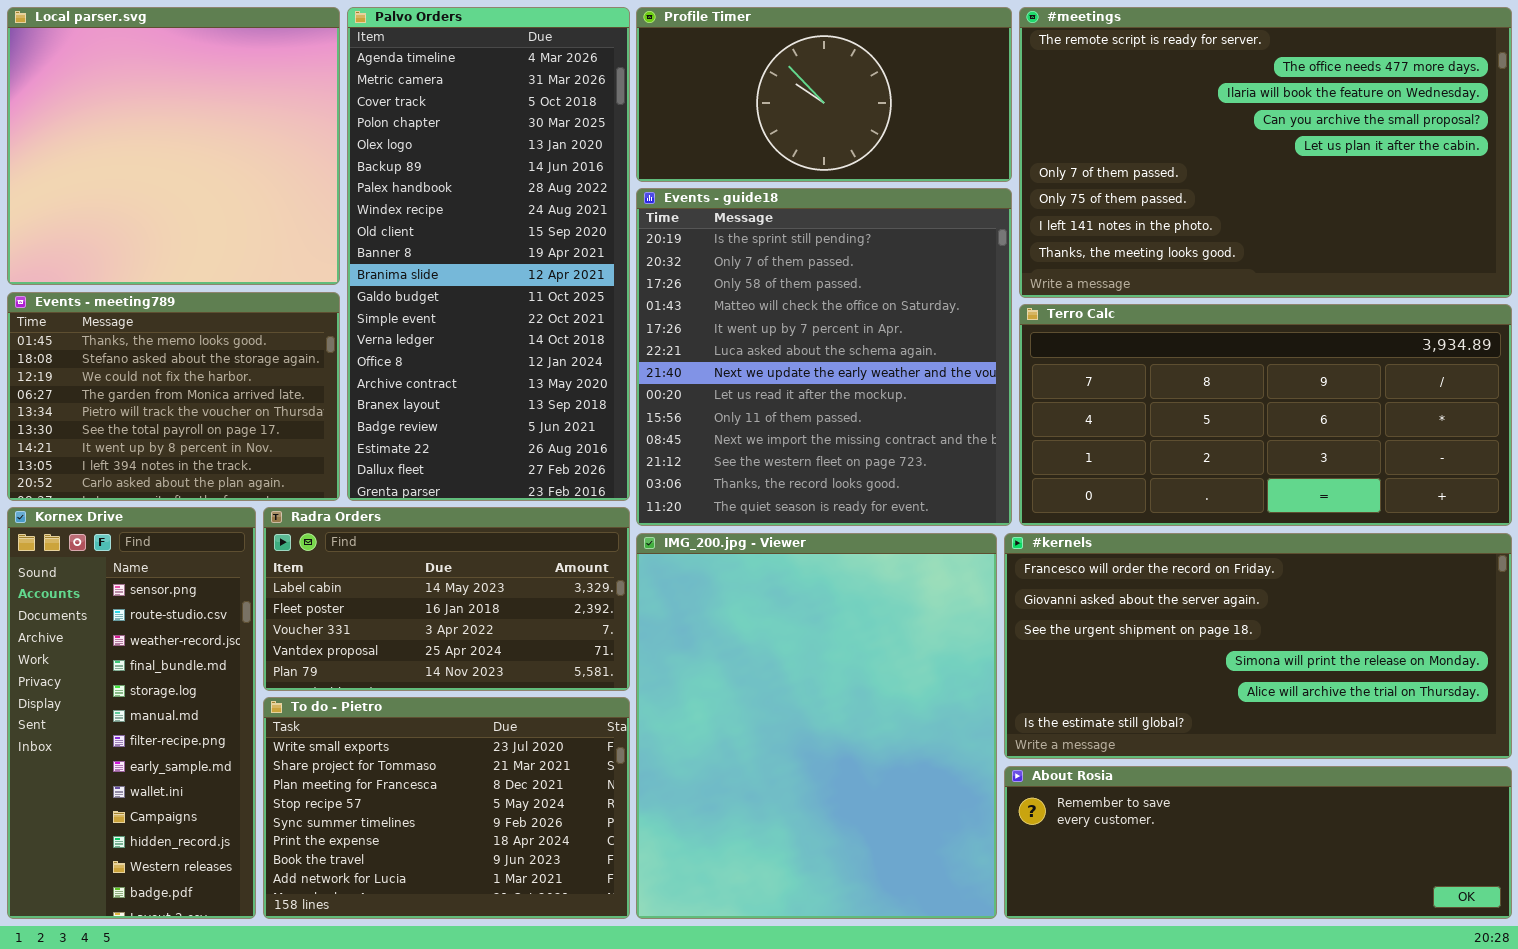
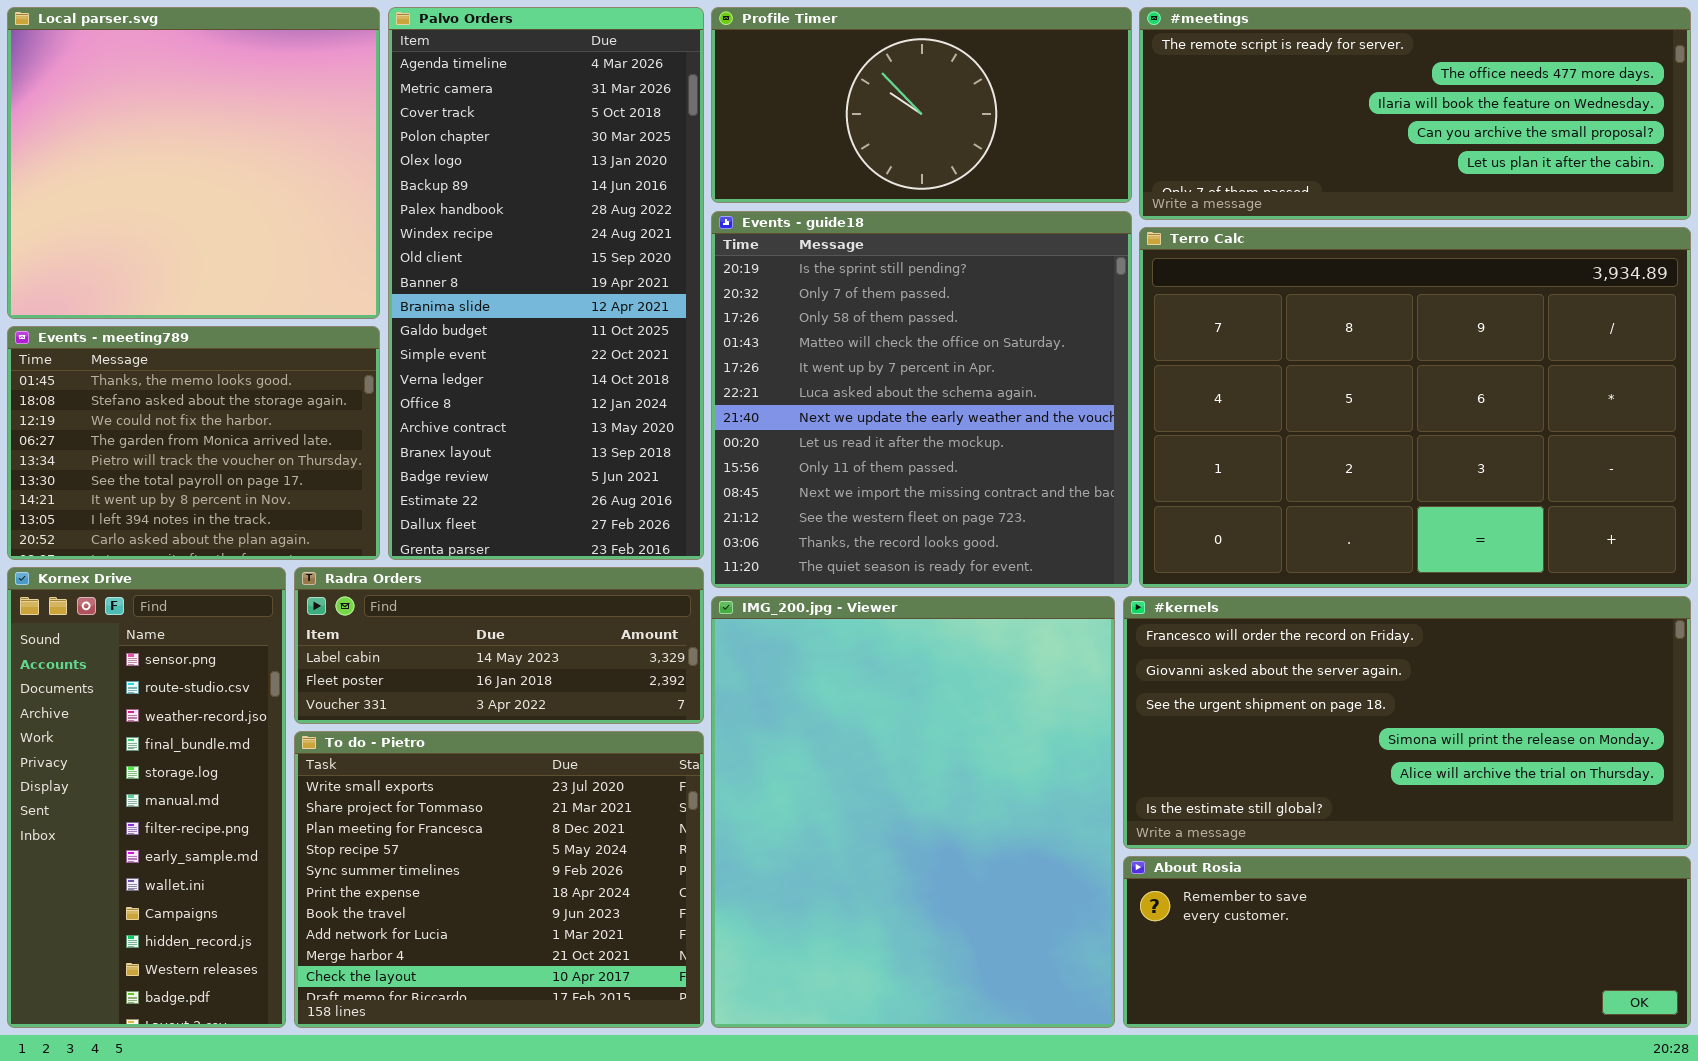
#meetings: [1019,7,1512,298] -> [1139,7,1691,220], resized
Terro Calc: [1019,304,1512,526] -> [1139,227,1691,588], resized
Radra Orders: [263,507,630,691] -> [294,567,704,724], resized
To do - Pietro: [263,697,630,919] -> [294,731,704,1028], resized

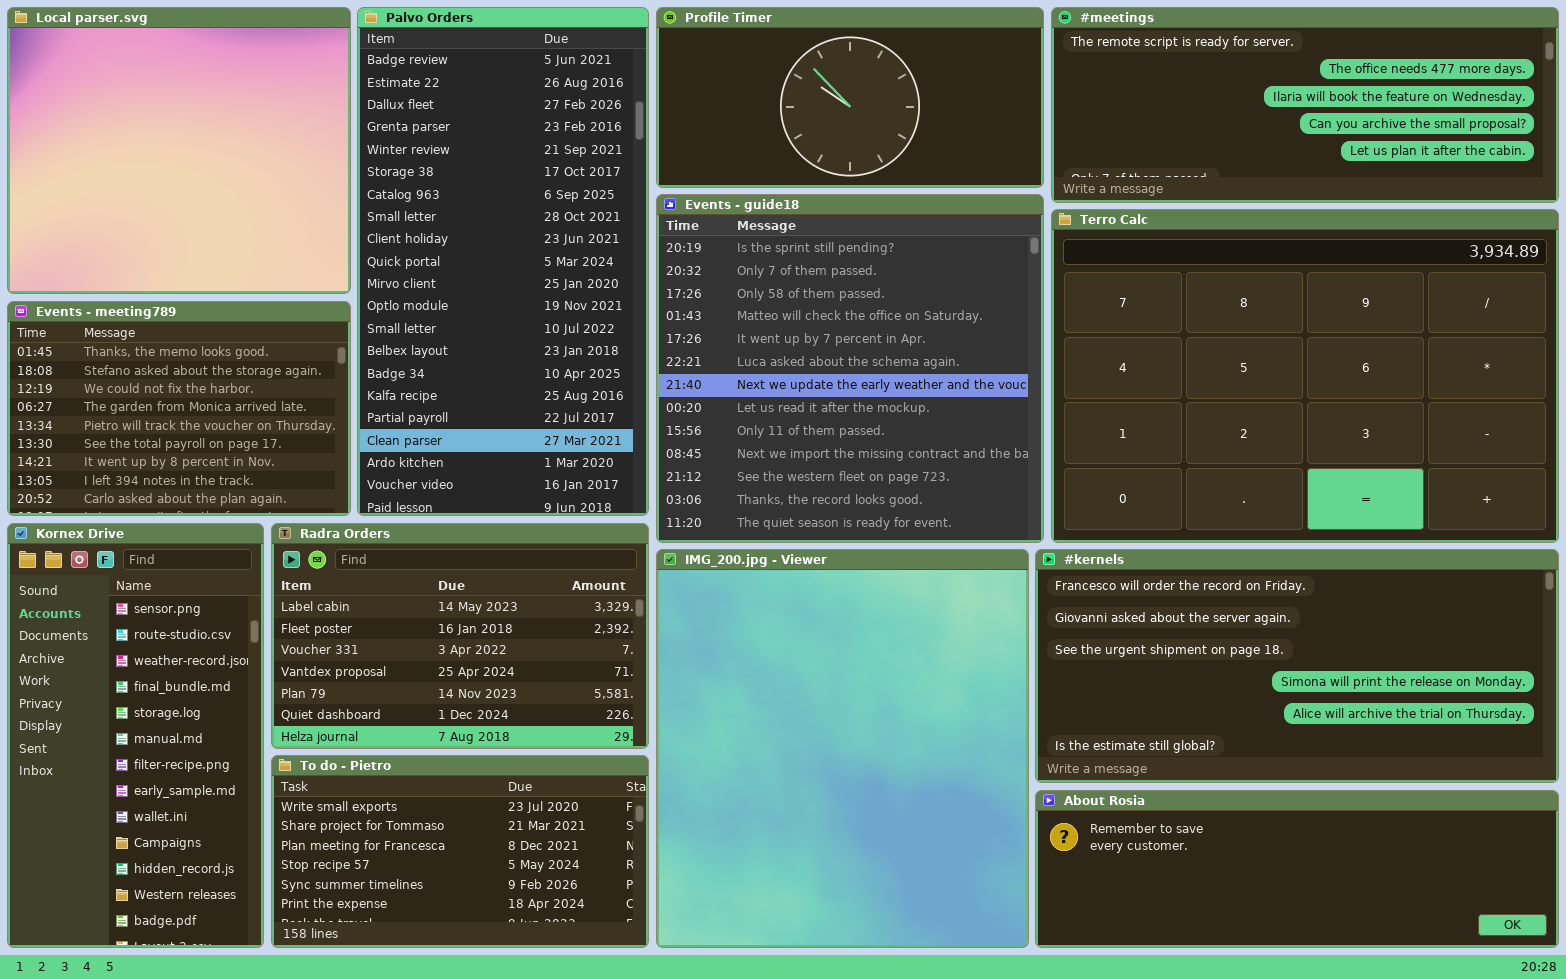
Palvo Orders: [388,7,704,560] -> [357,7,649,516], scrolled down 17 rows
Radra Orders: [294,567,704,724] -> [271,523,649,749], resized
To do - Pietro: [294,731,704,1028] -> [271,755,649,948], resized

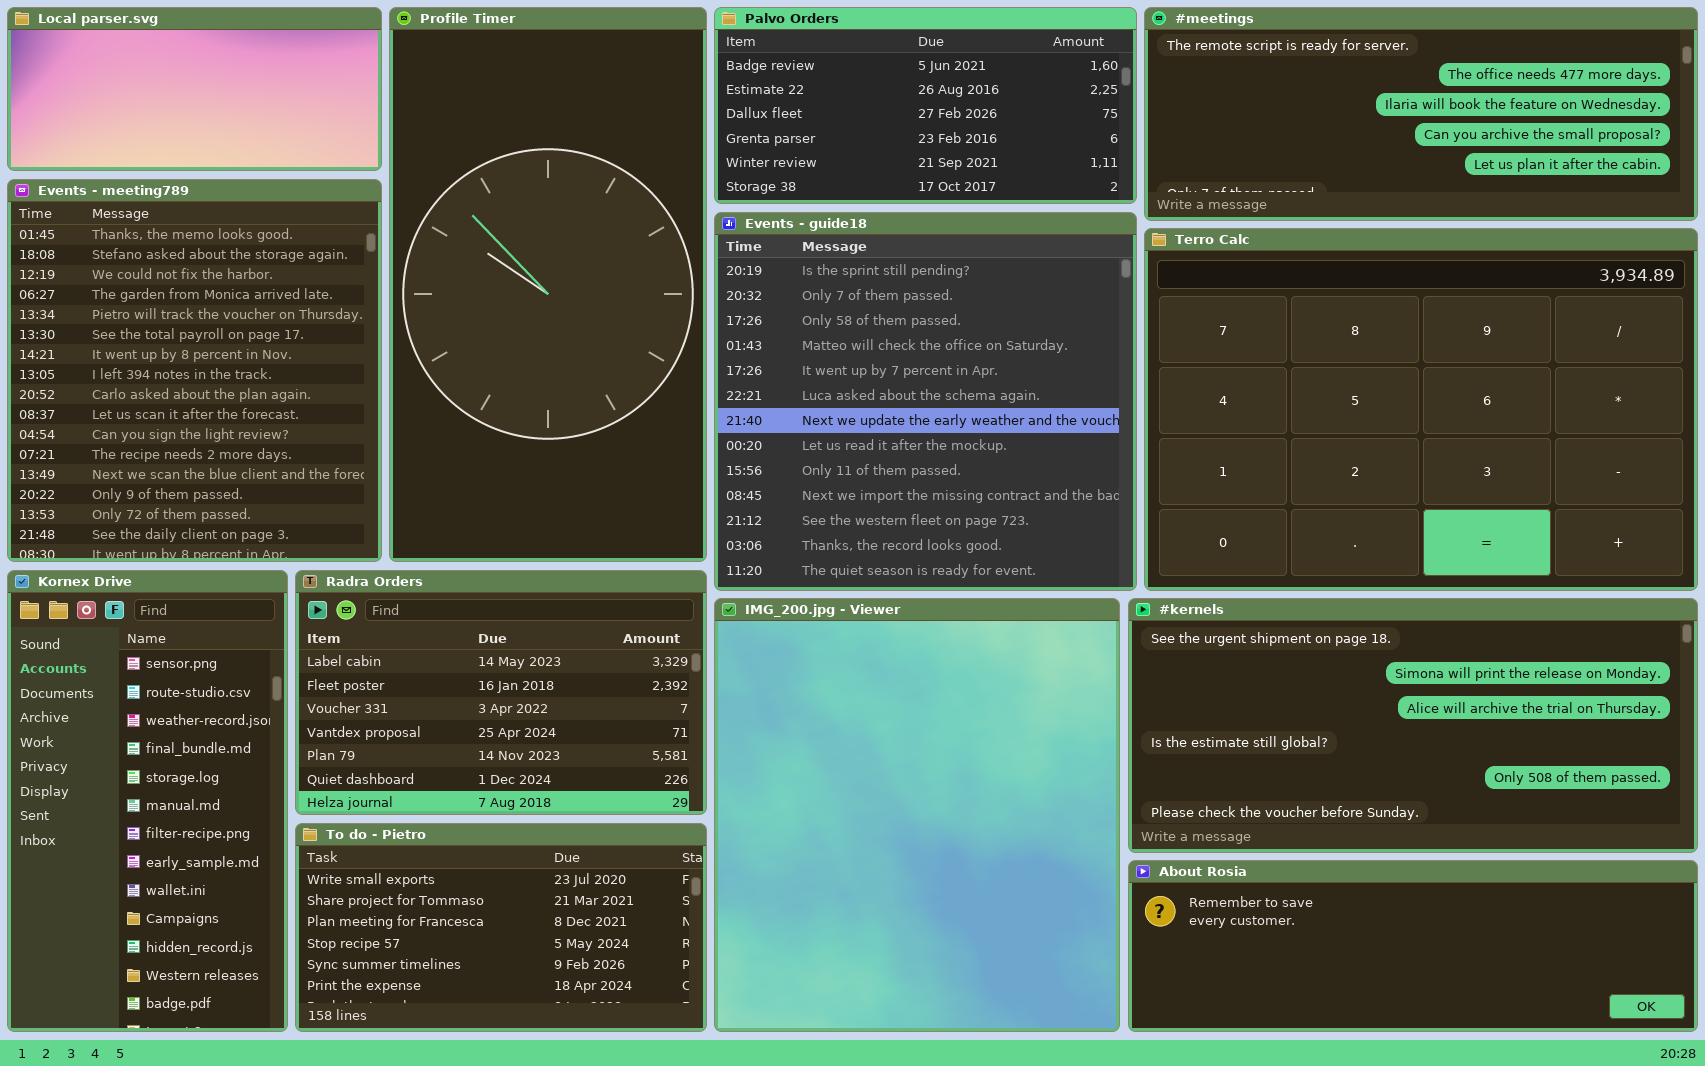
Local parser.svg: [7,7,351,294] -> [7,7,382,171], resized
Palvo Orders: [357,7,649,516] -> [714,7,1137,204], moved, resized
Profile Timer: [656,7,1044,188] -> [389,7,707,562], moved, resized
Events - meeting789: [7,301,351,516] -> [7,179,382,562], resized
#kernels: [1035,549,1559,783] -> [1128,598,1698,853], scrolled down 2 rows

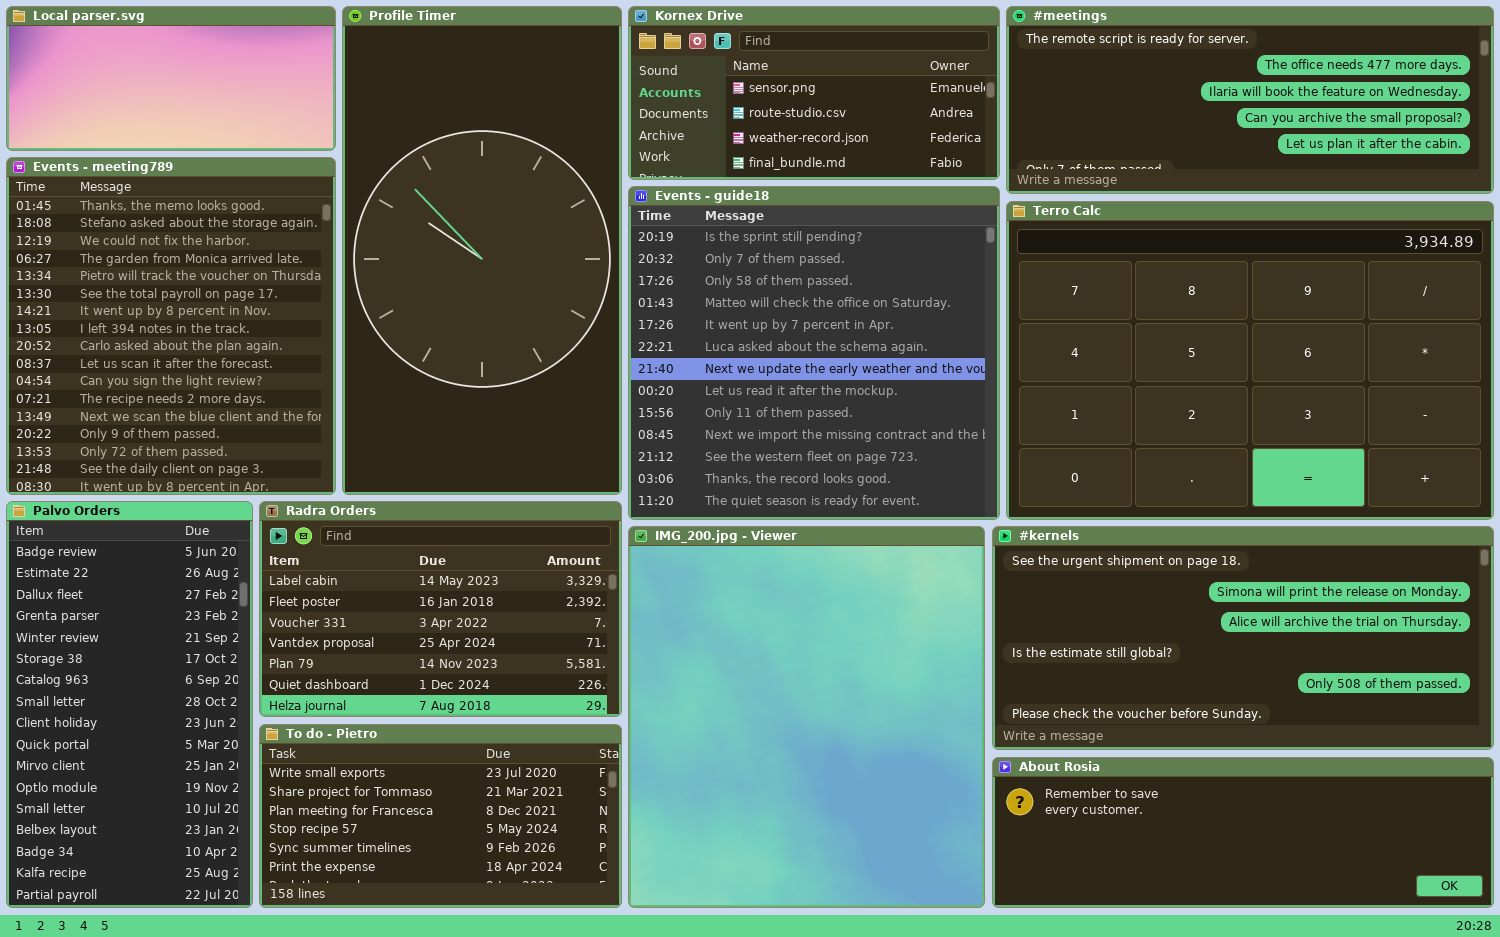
Palvo Orders: [714,7,1137,204] -> [6,501,253,908], moved, resized
Kornex Drive: [7,570,288,1032] -> [628,6,1000,180], moved, resized

